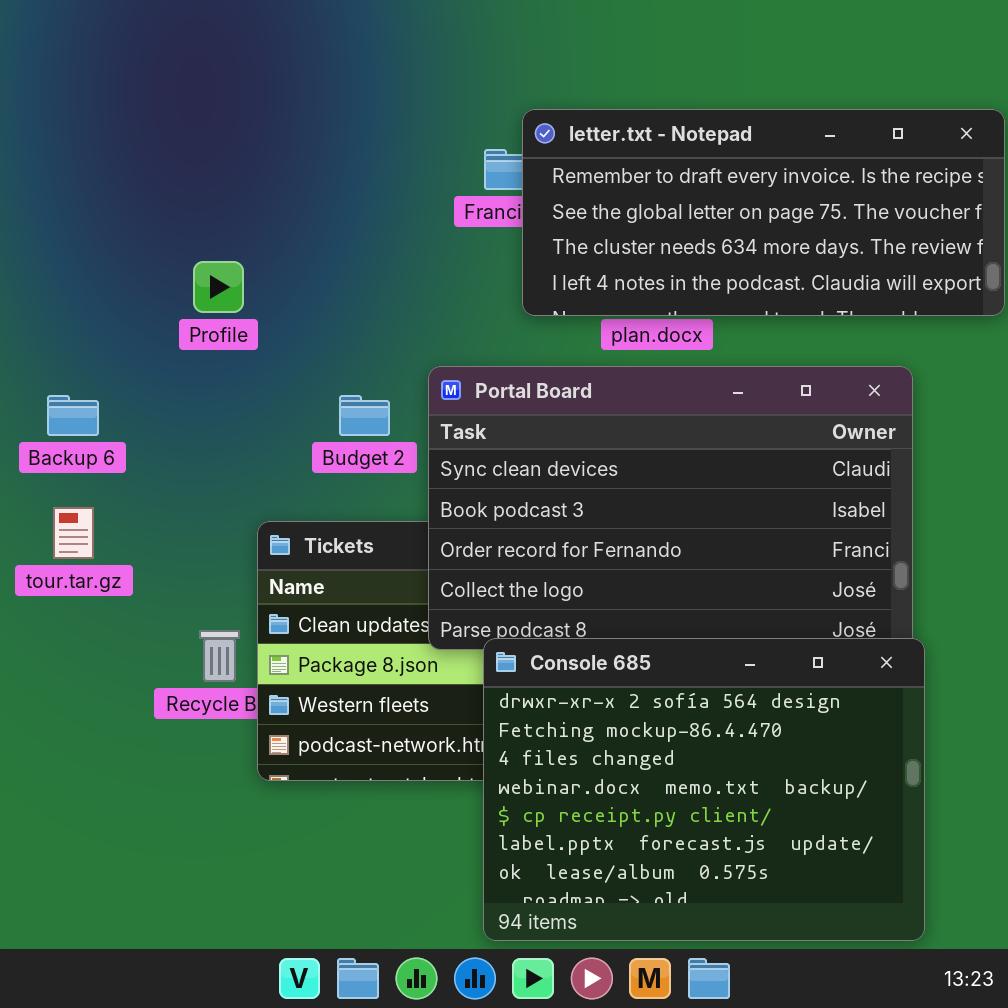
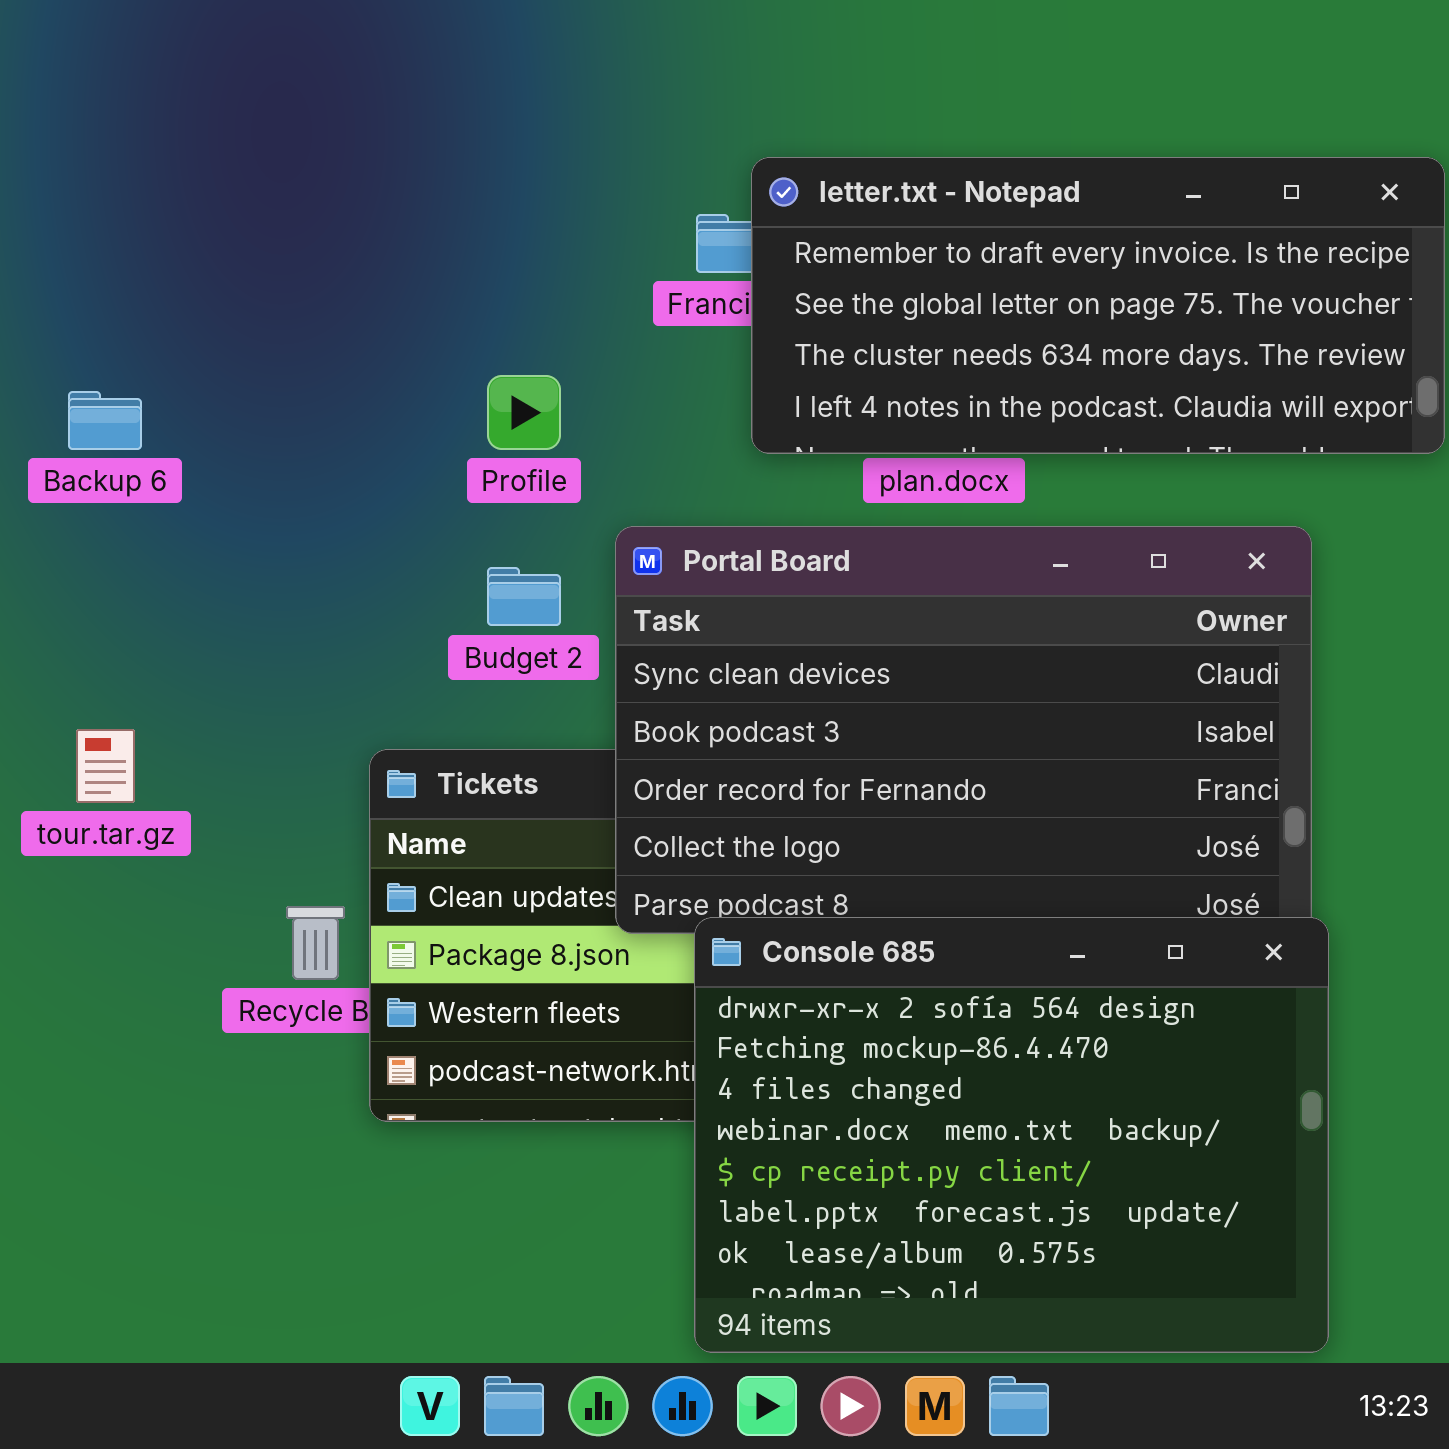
Profile: [193,261,244,313] -> [487,375,561,450], moved
Backup 6: [47,395,99,436] -> [68,391,142,450], moved

